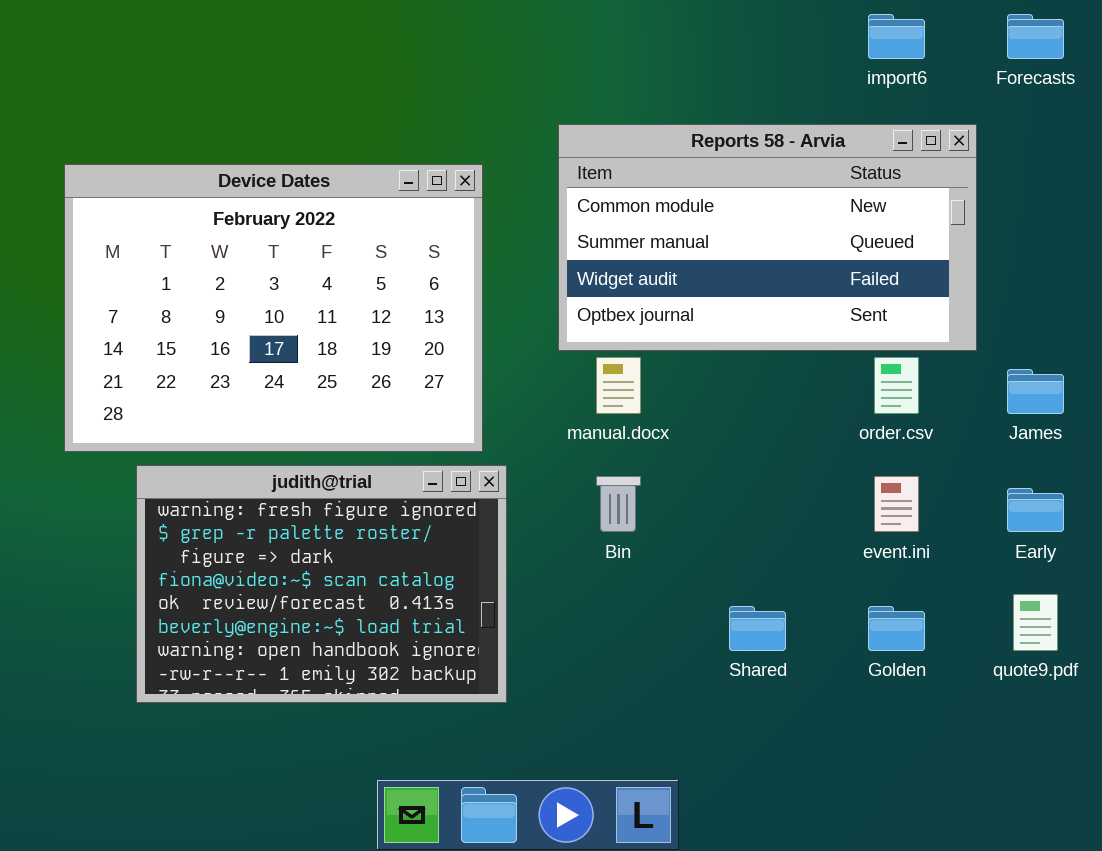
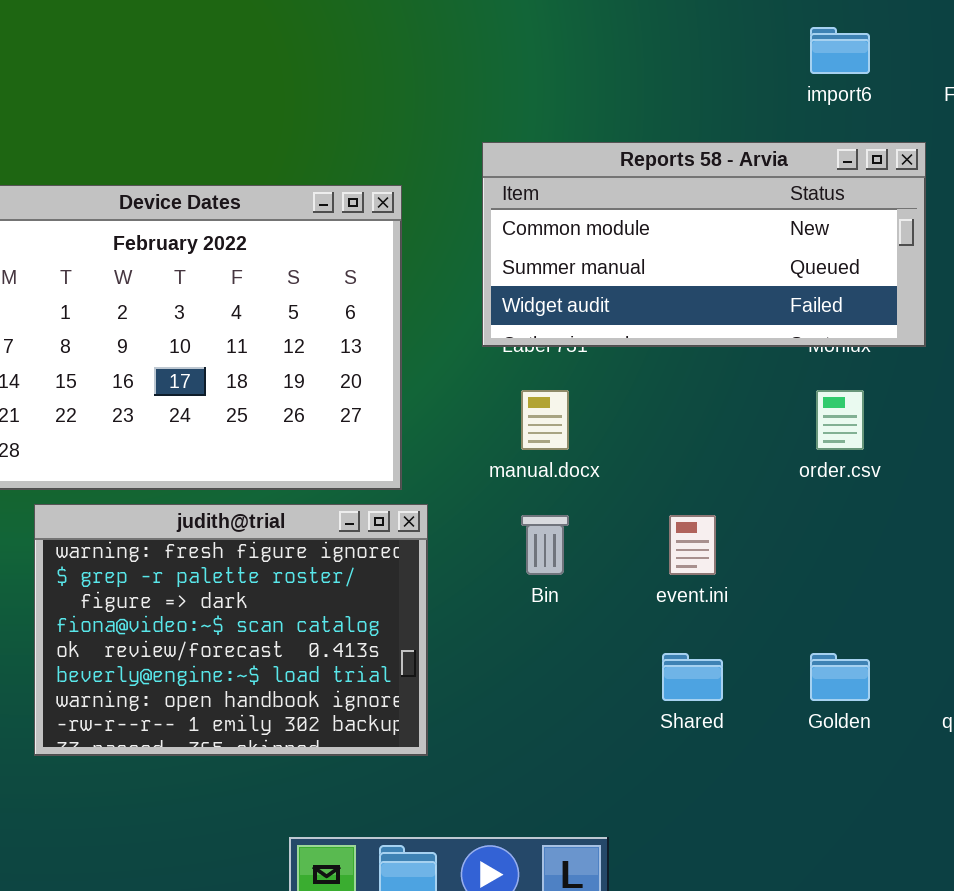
Reports 58 - Arvia: [558,124,977,351] -> [482,142,926,347], resized
event.ini: [874,476,919,532] -> [669,515,716,575], moved

